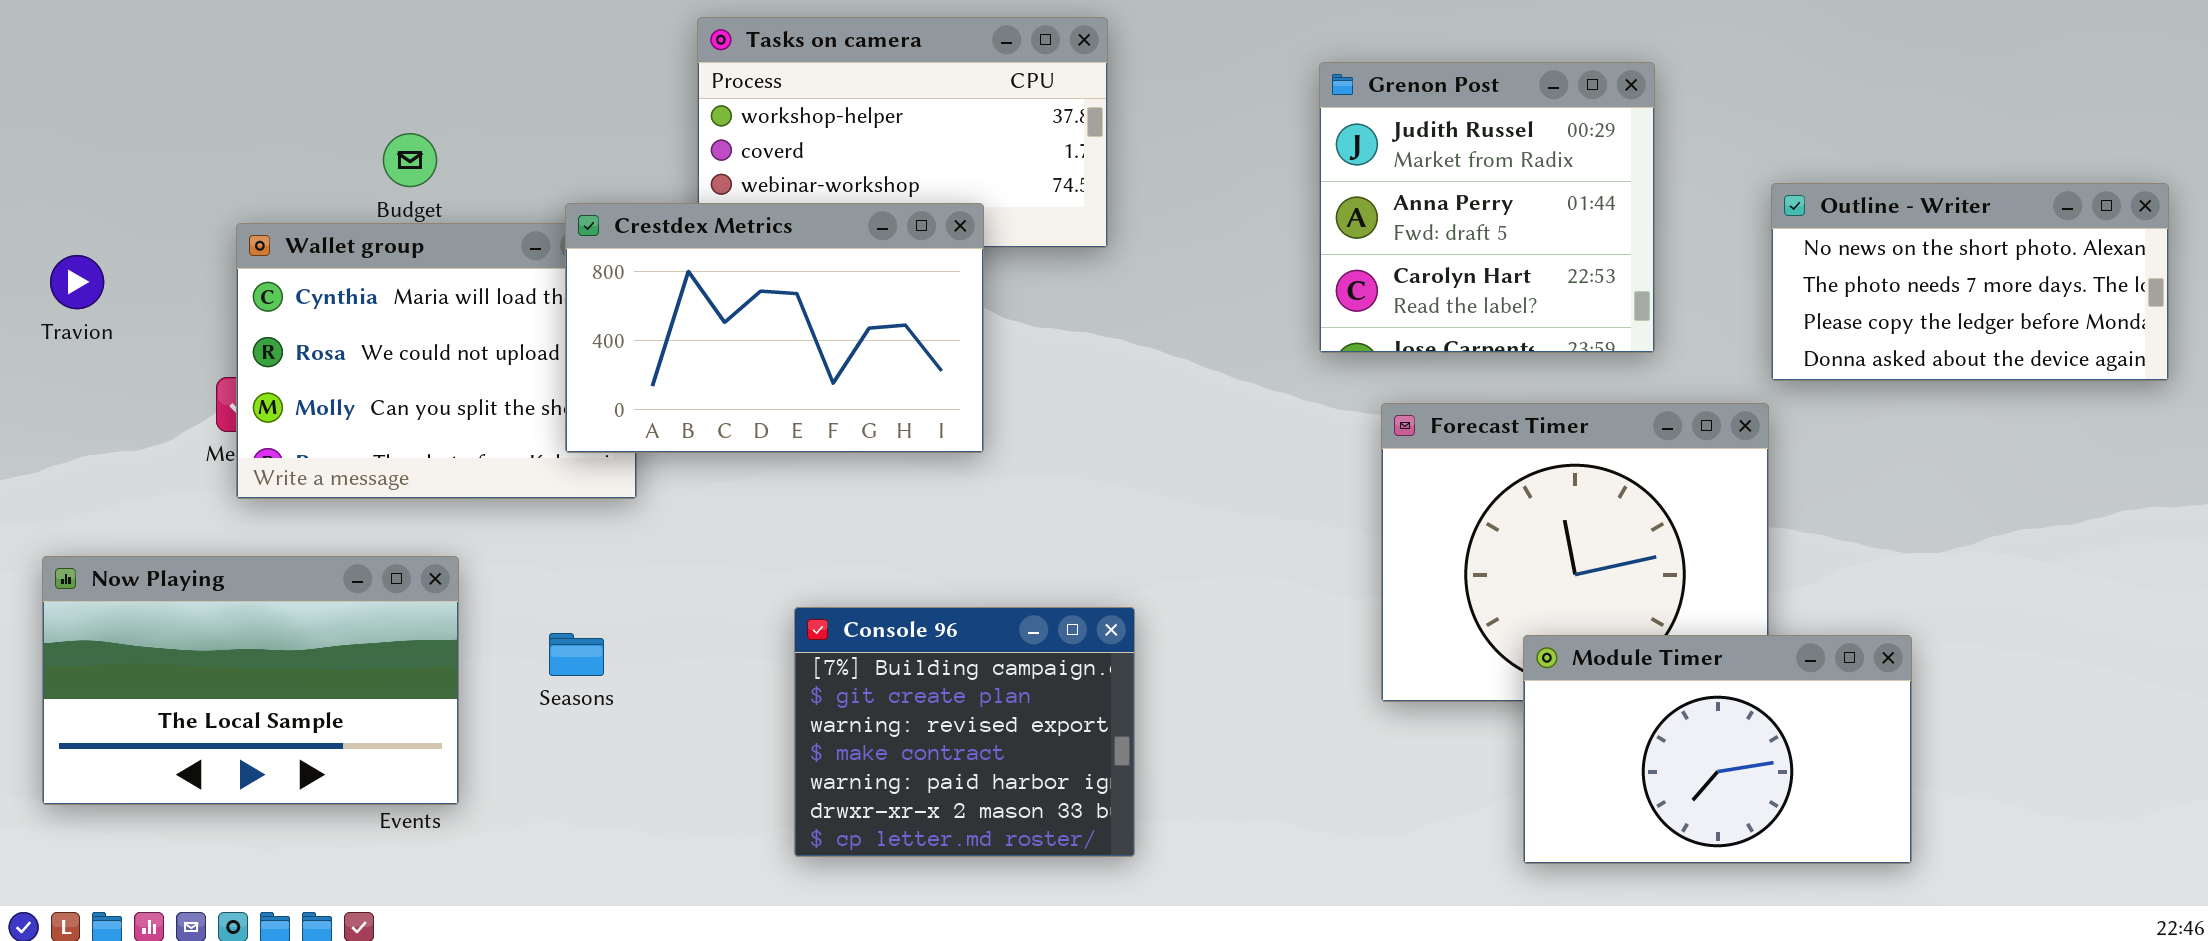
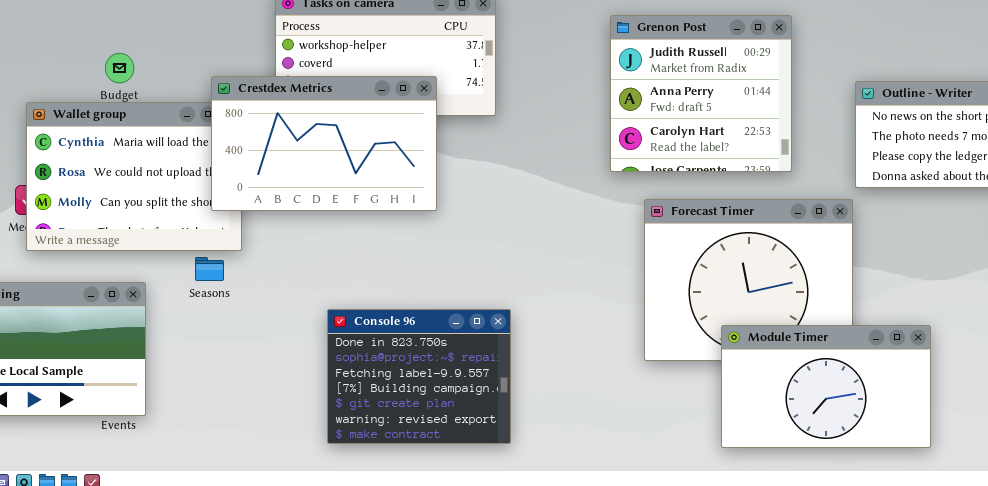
Crestdex Metrics: [565,203,984,453] -> [211,76,437,211], moved
Console 96: [794,607,1135,857] -> [327,309,511,444], scrolled up 3 rows
Seasons: [549,633,604,676] -> [195,257,224,281], moved

